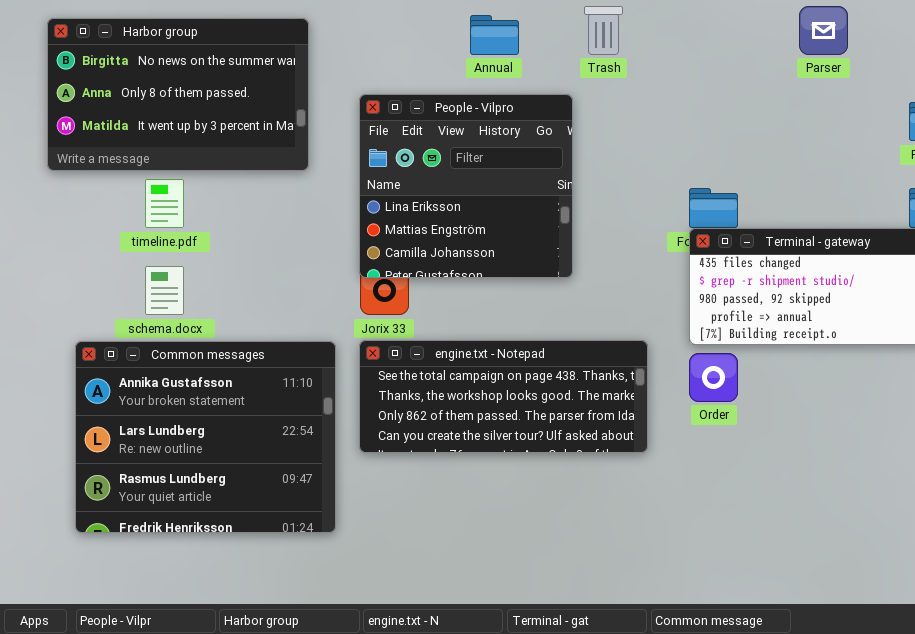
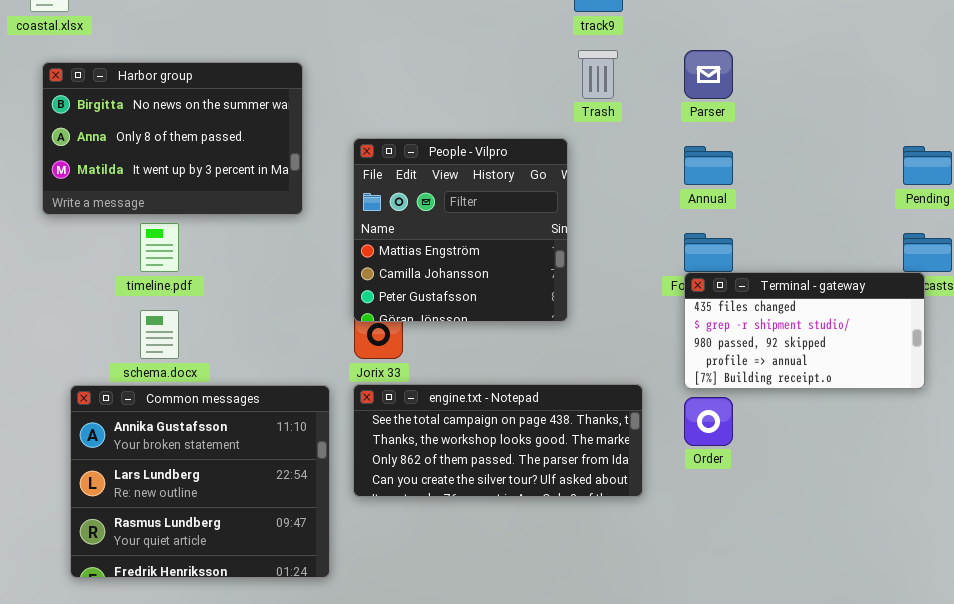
Parser: [799,6,848,55] -> [684,50,733,99], moved
Annual: [470,15,519,55] -> [684,146,733,185], moved
People - Vilpro: [359,94,573,278] -> [353,138,568,322], scrolled down 1 row

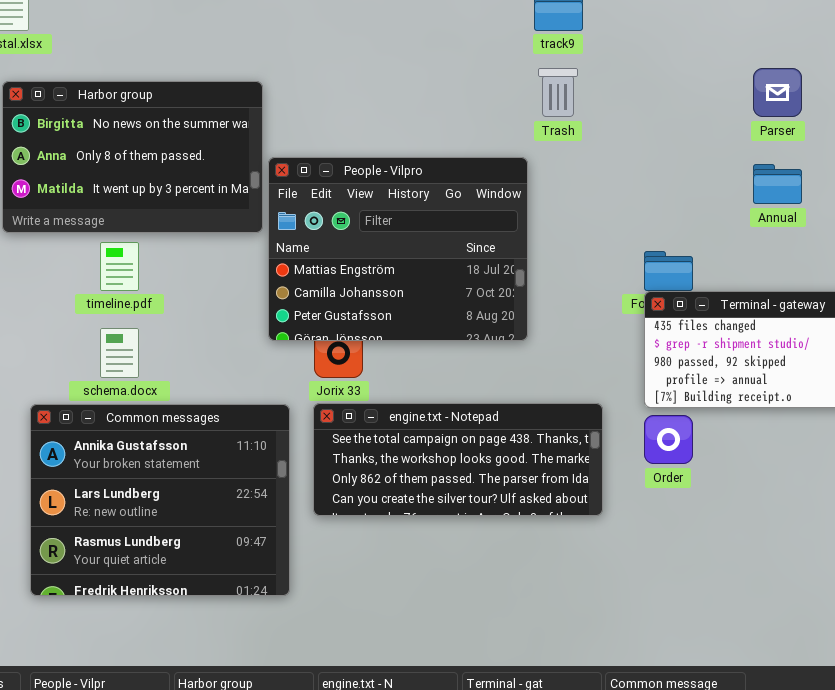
Parser: [684,50,733,99] -> [753,68,802,117], moved
People - Vilpro: [353,138,568,322] -> [268,157,528,341], resized
Annual: [684,146,733,185] -> [753,164,802,204], moved

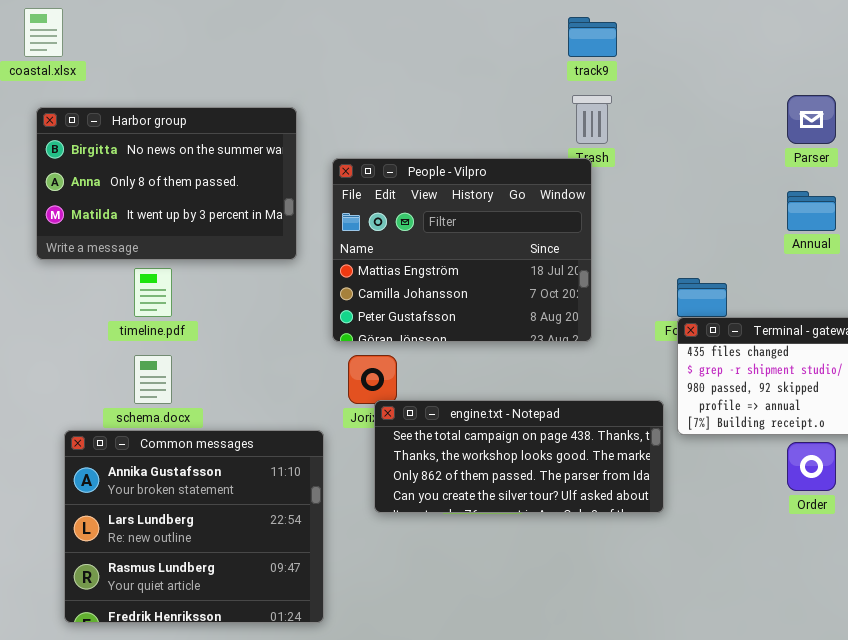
People - Vilpro: [268,157,528,341] -> [332,158,592,342], moved
engine.txt - Notepad: [313,403,603,516] -> [374,400,664,513], moved
Order: [644,415,693,464] -> [787,442,836,491], moved

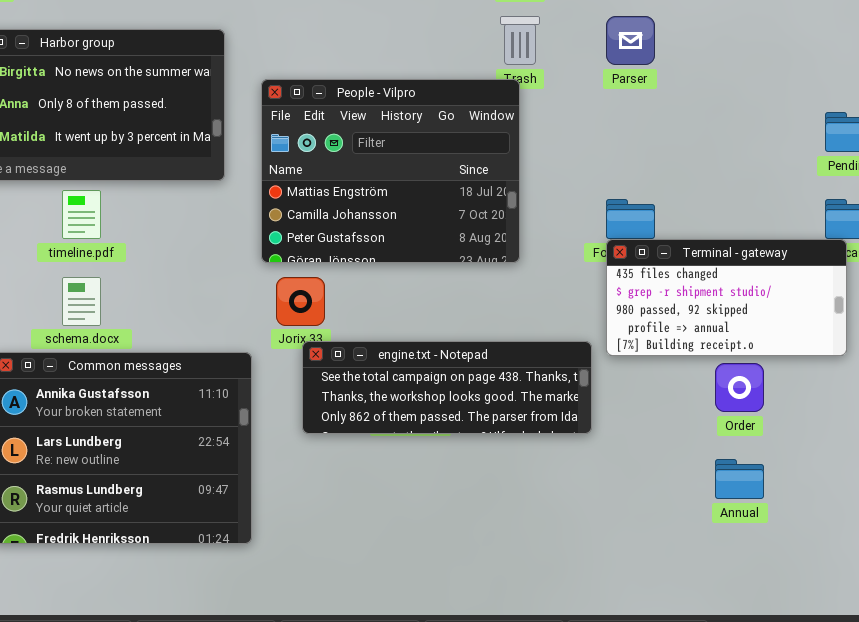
Parser: [787,95,836,144] -> [606,16,655,65], moved
Annual: [787,191,836,231] -> [715,459,764,499], moved
engine.txt - Notepad: [374,400,664,513] -> [302,341,592,434], resized

